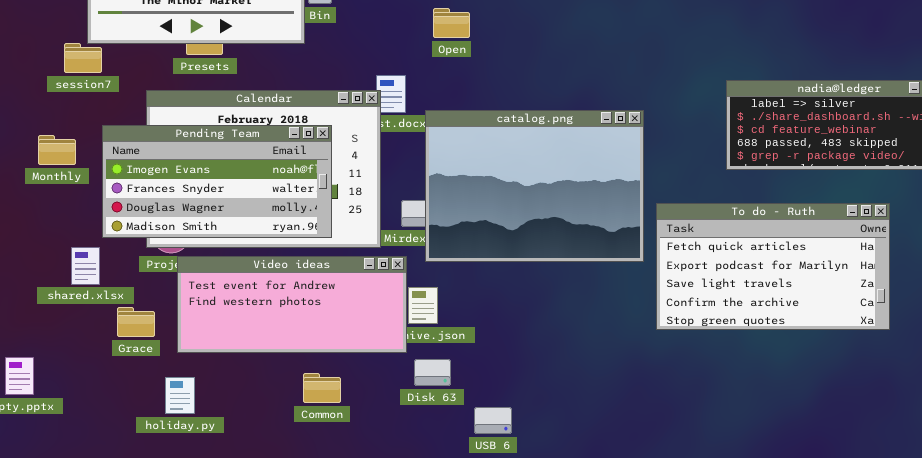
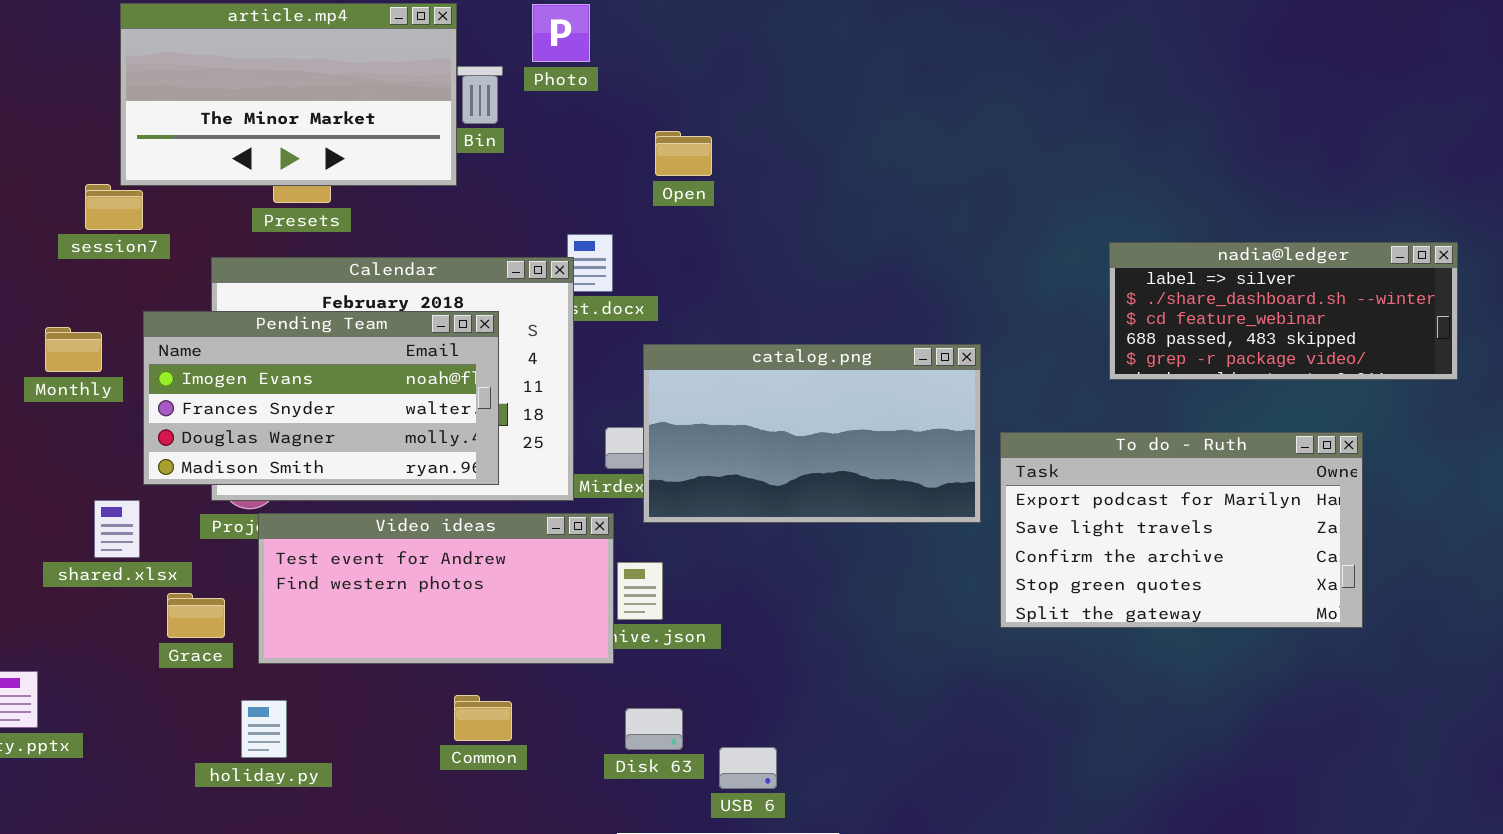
catalog.png: [425,110,644,262] -> [643,344,981,523], resized
To do - Ruth: [656,203,890,330] -> [1000,432,1363,628], scrolled down 1 row
Disk 63: [414,359,451,386] -> [625,708,683,750], moved

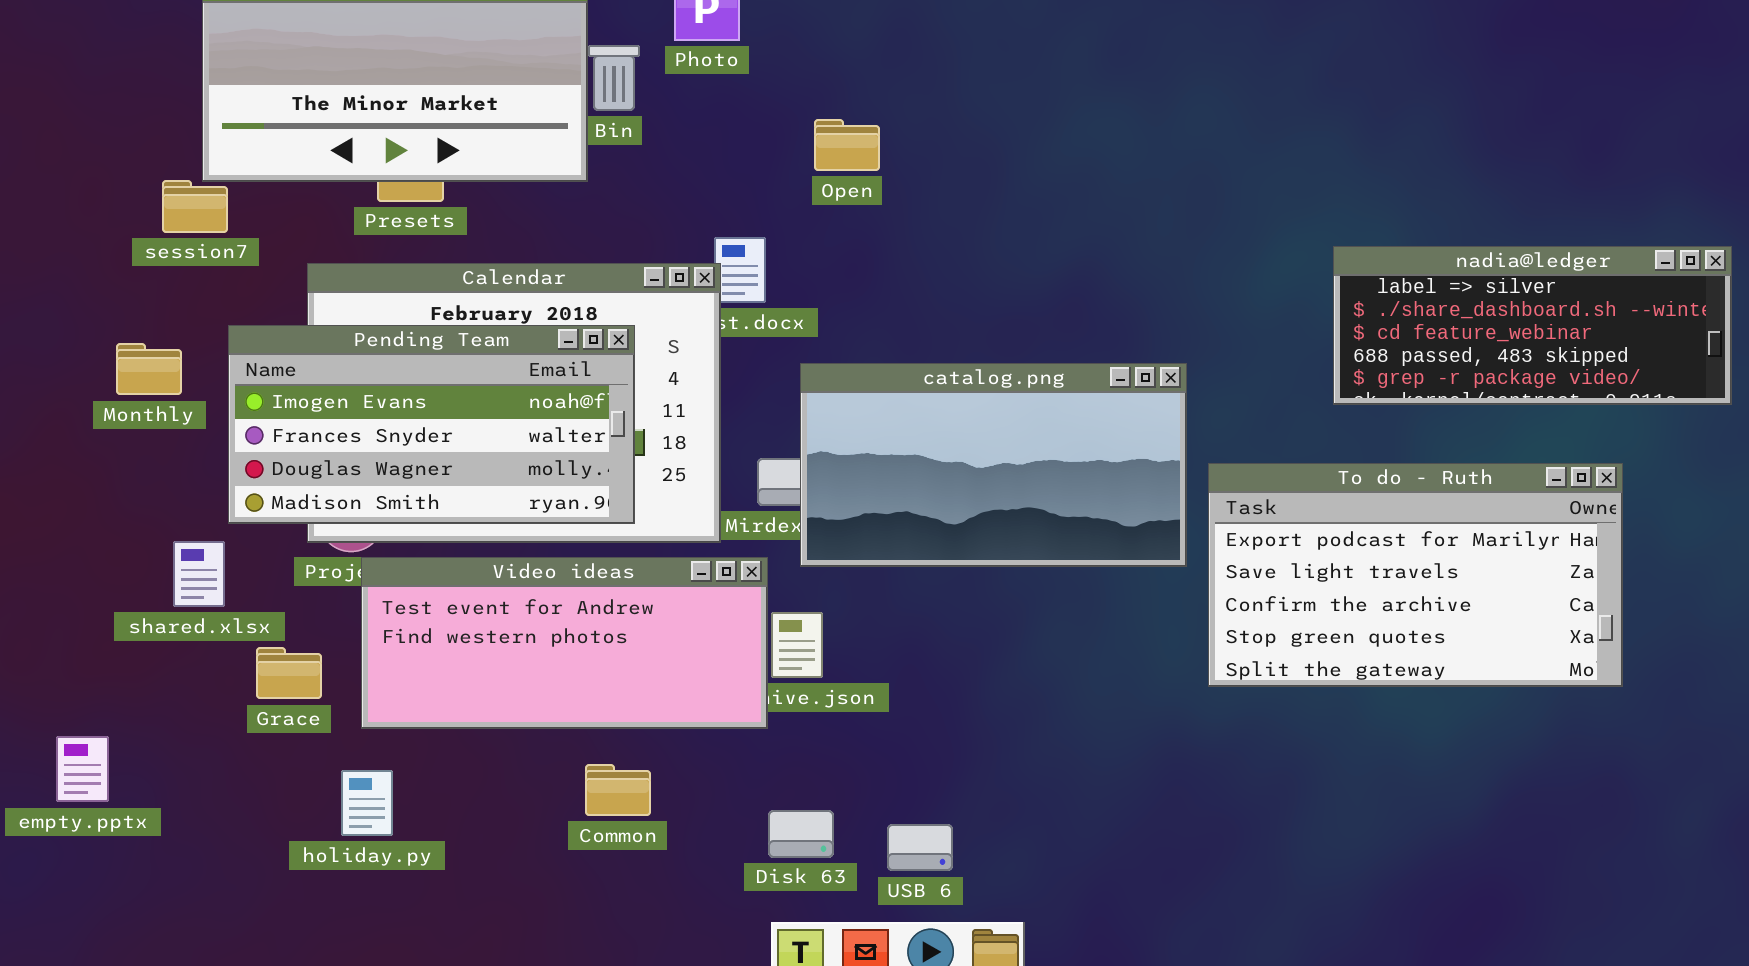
Disk 63: [625,708,683,750] -> [768,810,834,858], moved

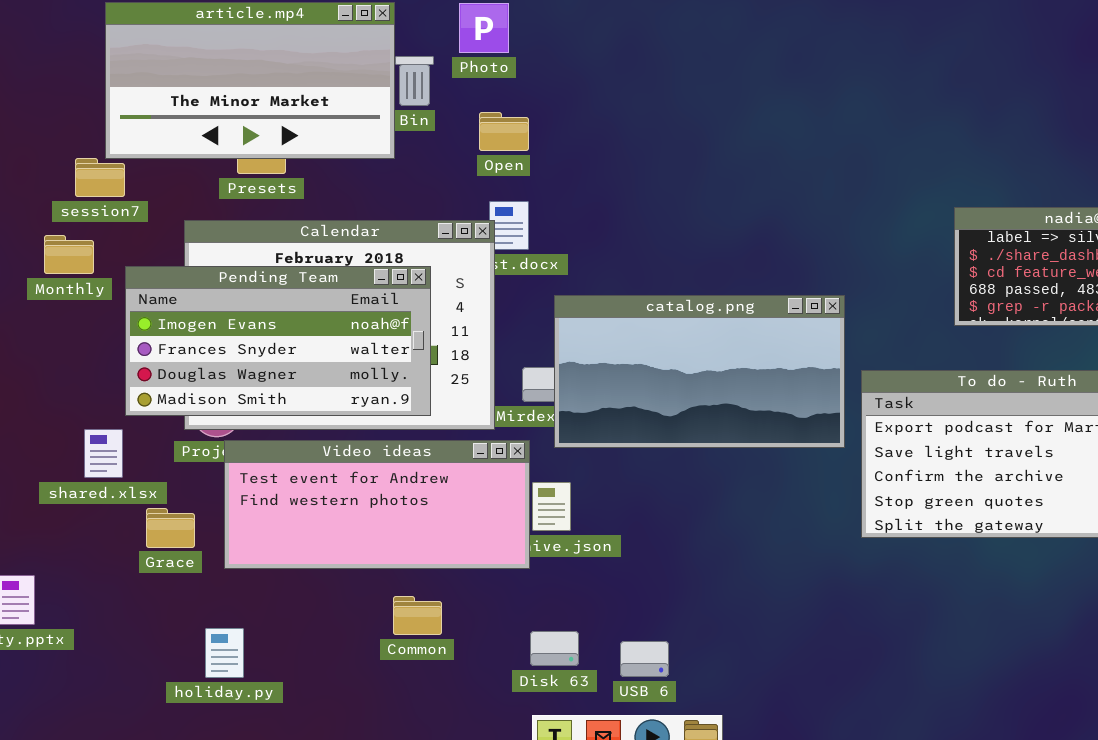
Open: [814,119,880,171] -> [479,112,529,151], moved
Monthly: [116,343,182,395] -> [44,235,94,274], moved
holiday.py: [341,770,393,836] -> [205,628,244,678], moved

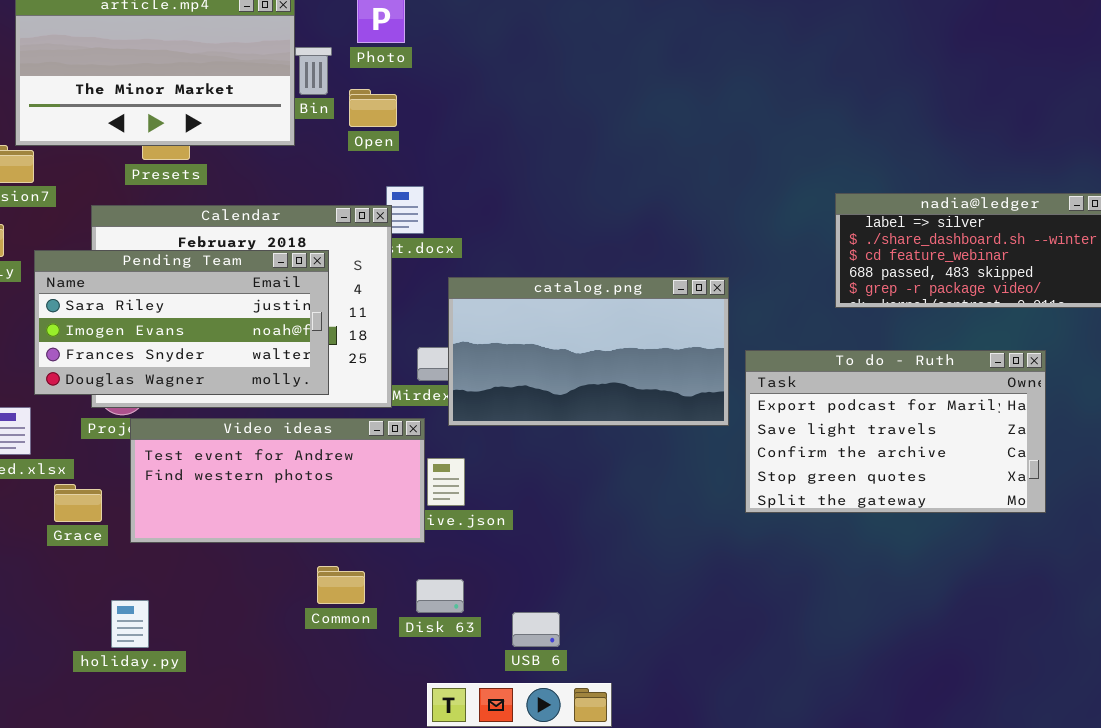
Open: [479,112,529,151] -> [349,89,397,127], moved
Pending Team: [125,266,431,416] -> [34,250,329,395], scrolled up 1 row
Common: [393,596,442,635] -> [317,566,365,604], moved
Disk 63: [530,631,579,666] -> [416,579,464,613], moved

